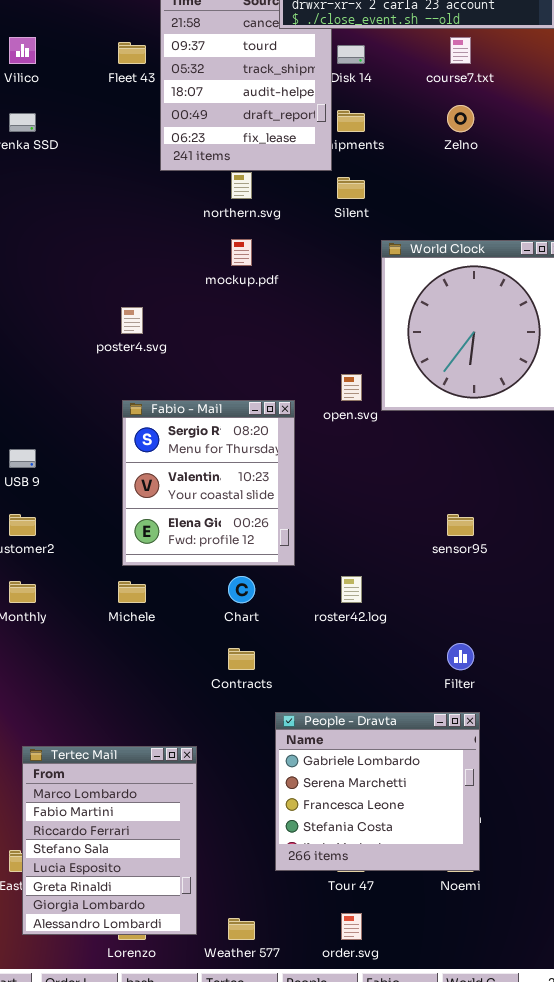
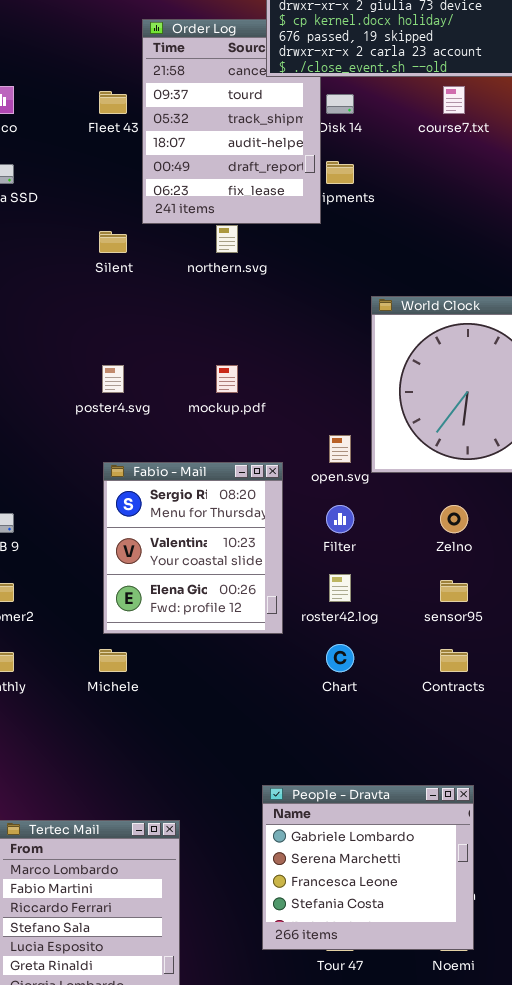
Zelno: [447,105,474,132] -> [440,505,468,533], moved
Silent: [337,177,365,199] -> [99,231,127,253], moved
mockup.pdf: [231,239,252,266] -> [216,365,238,393], moved
Chart: [228,576,255,603] -> [326,644,354,672], moved
roster42.log: [341,576,362,603] -> [329,574,351,602], moved
Filter: [447,643,474,670] -> [326,505,354,533], moved
Contracts: [228,648,255,670] -> [440,649,468,672], moved

